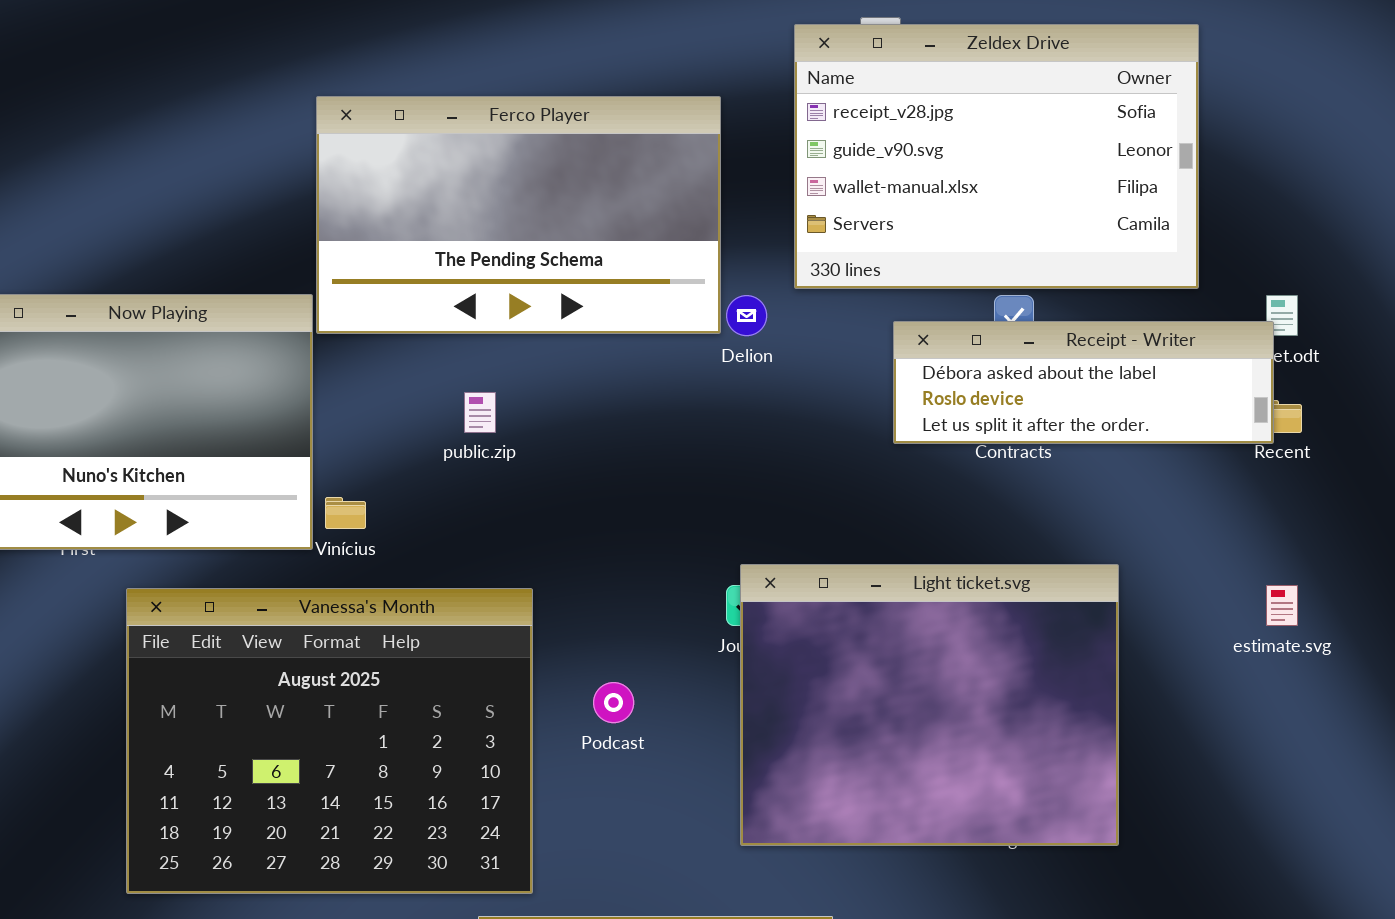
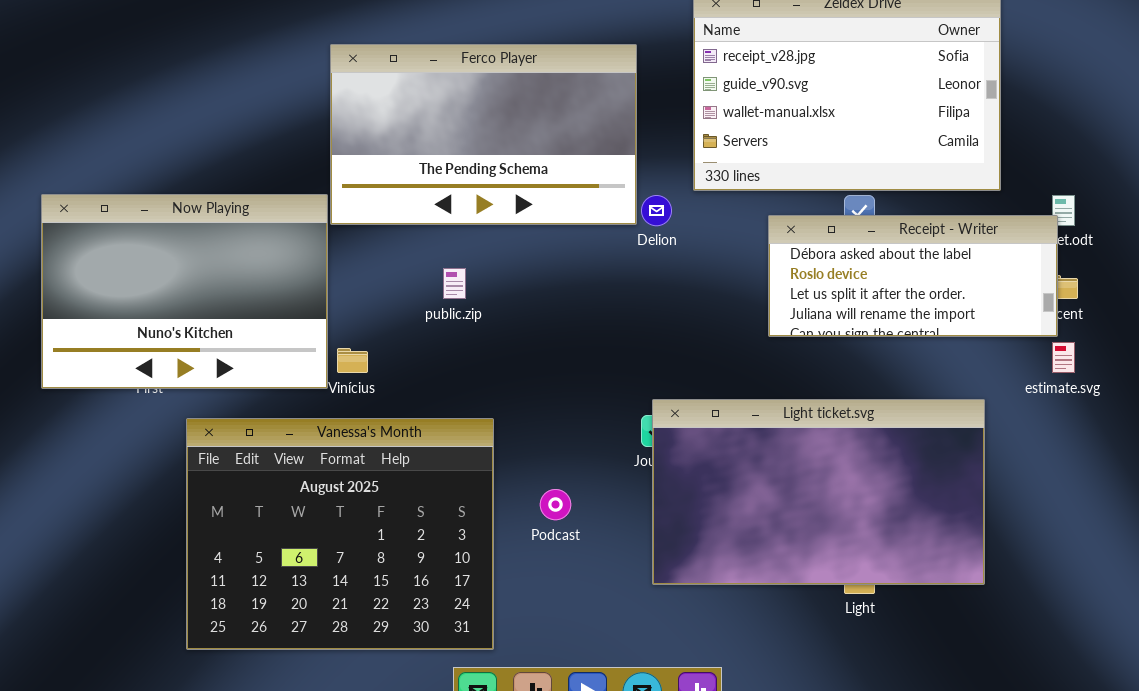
Receipt - Writer: [893,321,1274,444] -> [768,215,1058,337], resized
Light ticket.svg: [740,564,1119,846] -> [652,399,985,585], resized
estimate.svg: [1266,585,1298,626] -> [1052,342,1075,373], moved

